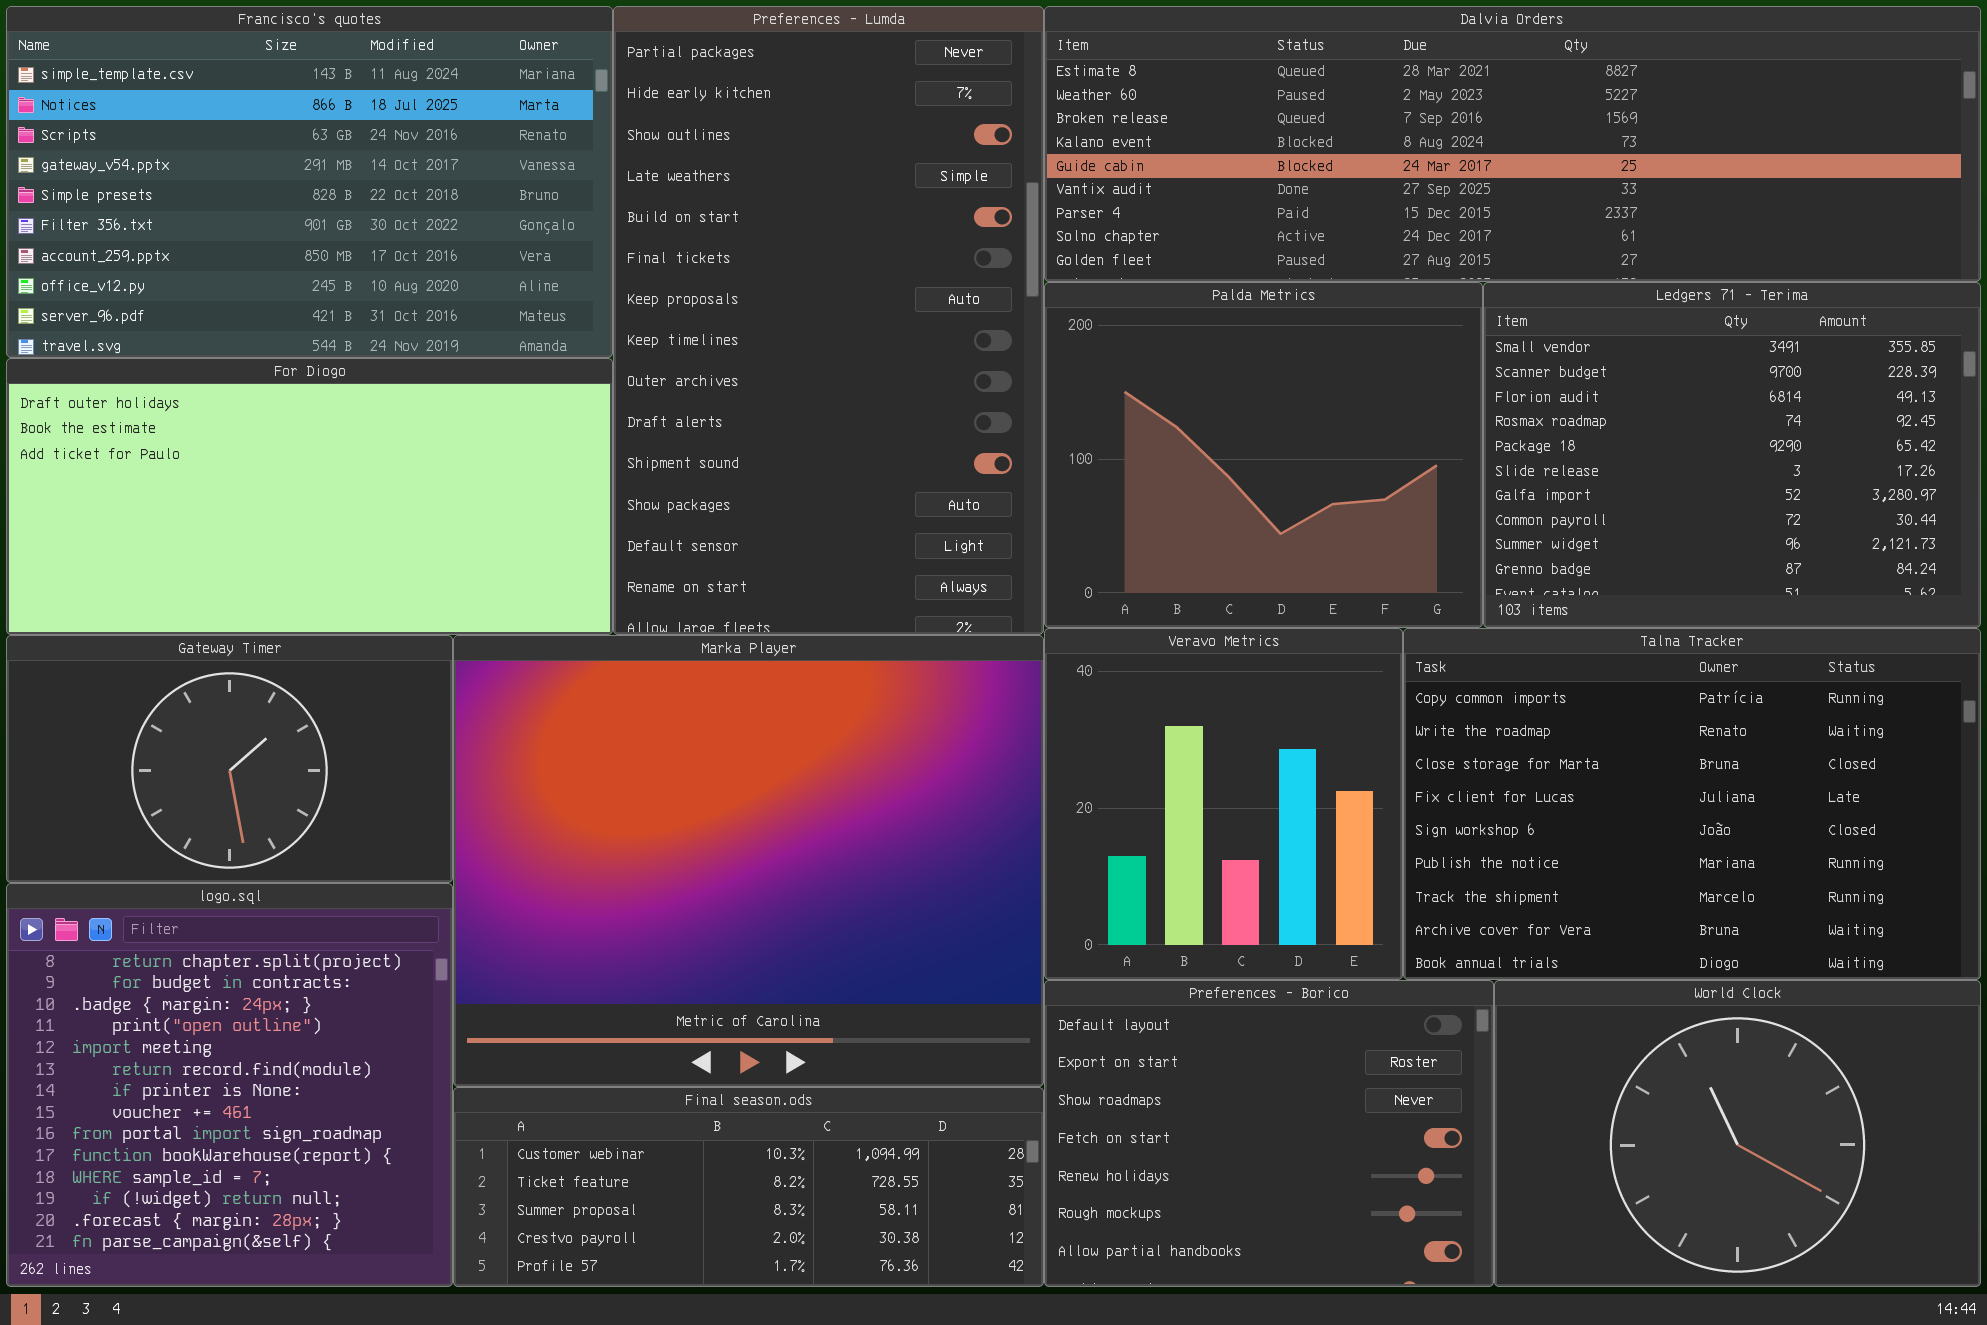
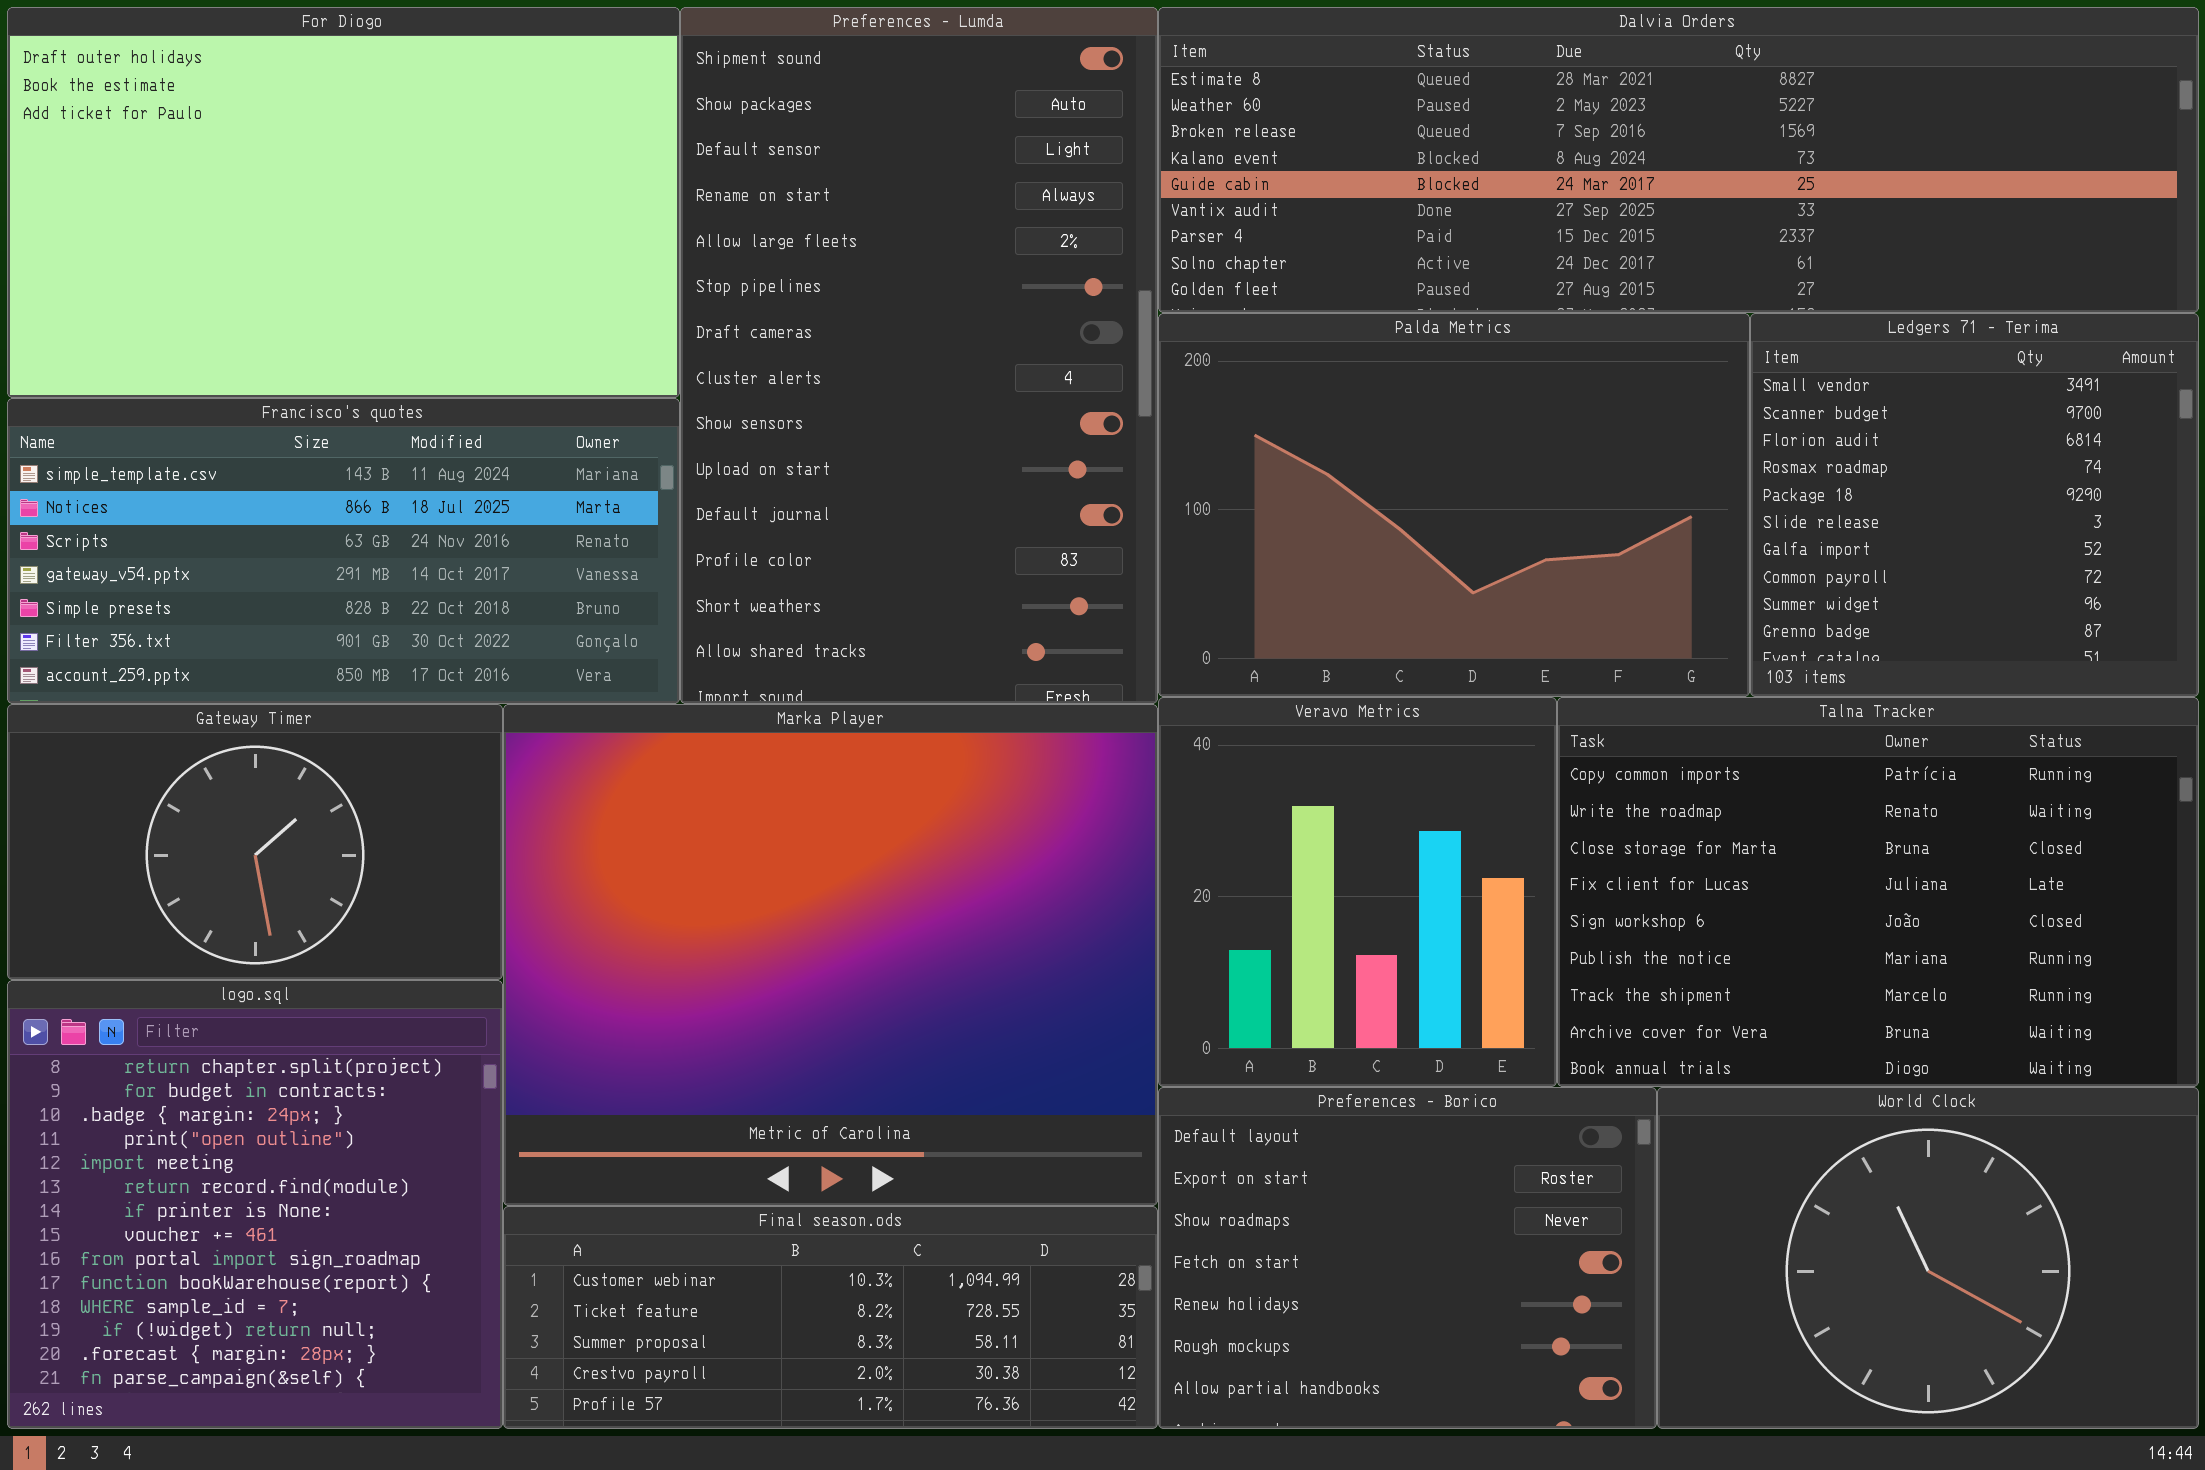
Francisco's quotes: [6,6,613,358] -> [7,398,680,704], moved, resized
Preferences - Lumda: [613,6,1044,635] -> [680,7,1158,704], scrolled down 10 rows
Palda Metrics: [1044,282,1483,628] -> [1158,313,1750,697], resized
Ledgers 71 - Terima: [1483,282,1981,628] -> [1750,313,2199,697], resized
For Diogo: [6,358,613,635] -> [7,7,680,398], moved, resized

